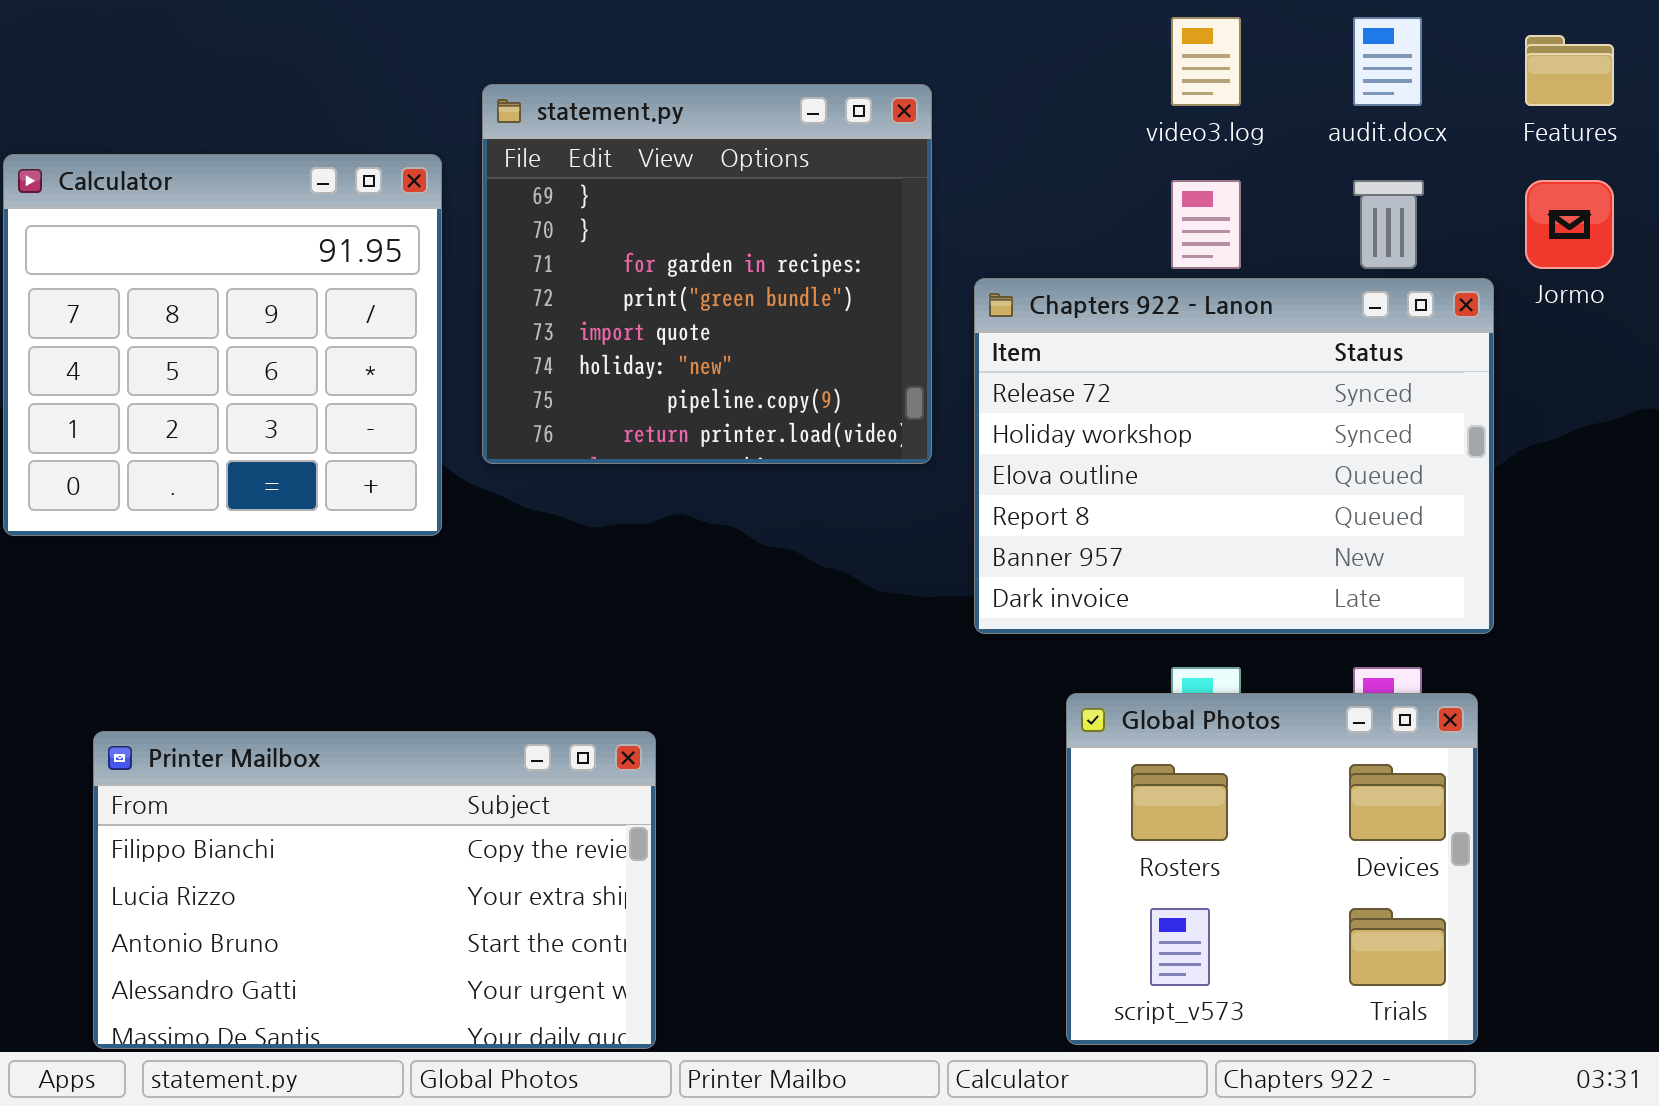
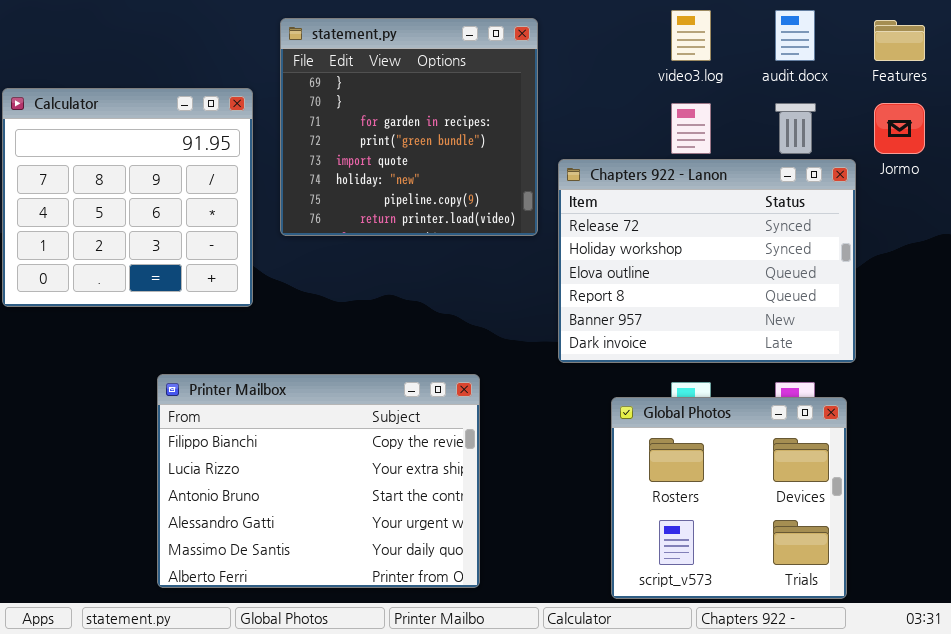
statement.py: [482,84,932,464] -> [280,18,538,236], moved
Printer Mailbox: [93,731,656,1049] -> [157,374,480,588], moved, resized

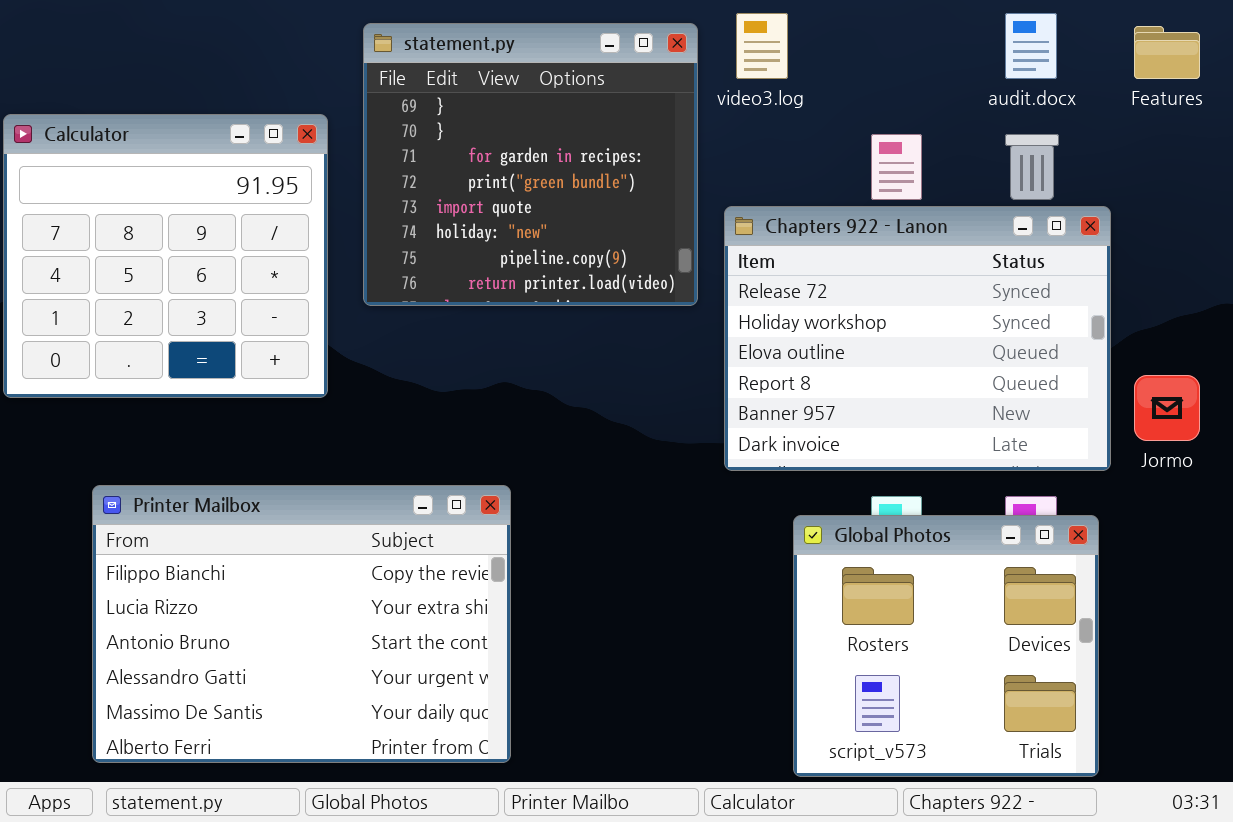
video3.log: [671,10,711,61] -> [736,13,788,79], moved
Jormo: [874,103,925,154] -> [1134,375,1200,441], moved
Printer Mailbox: [157,374,480,588] -> [92,485,511,763], moved

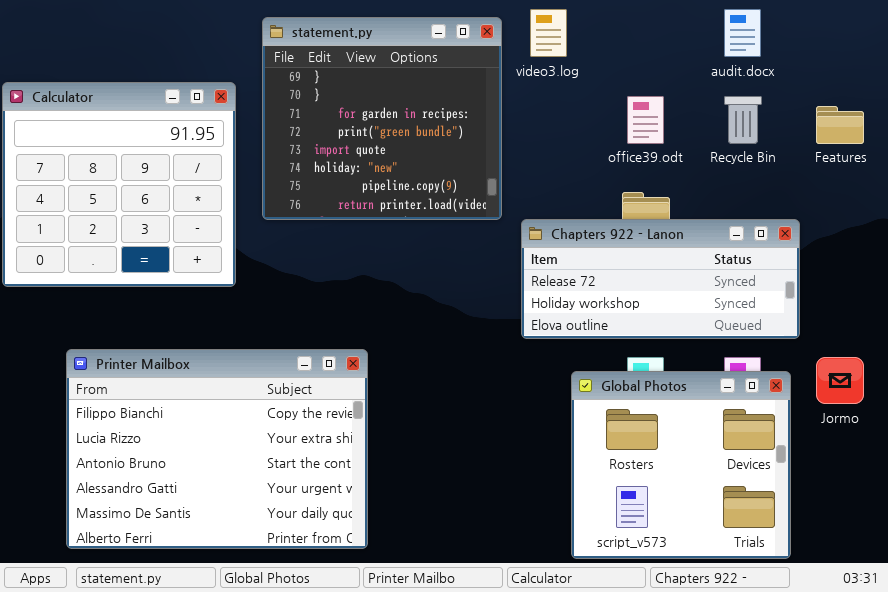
Features: [1134,26,1200,79] -> [816,106,864,144], moved
Chapters 922 - Lanon: [724,206,1111,471] -> [521,219,800,339], resized
Jormo: [1134,375,1200,441] -> [816,357,864,404], moved

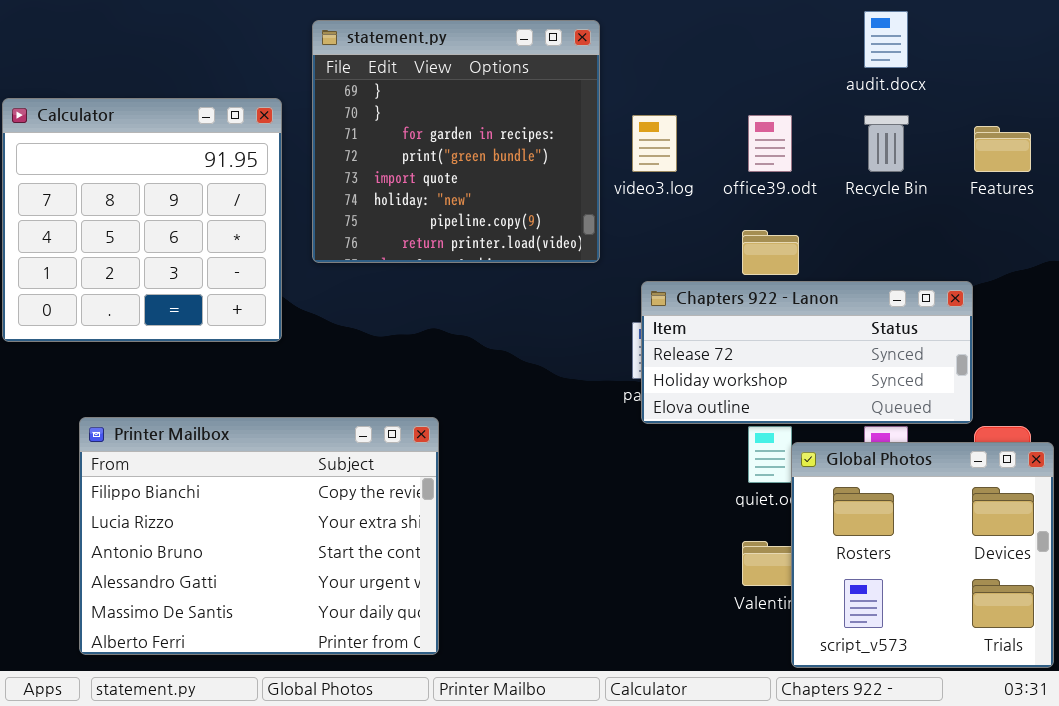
video3.log: [530,9,567,57] -> [632,115,677,172], moved
Chapters 922 - Lanon: [521,219,800,339] -> [641,281,973,424], moved
Global Photos: [571,371,791,559] -> [791,442,1054,668], moved

